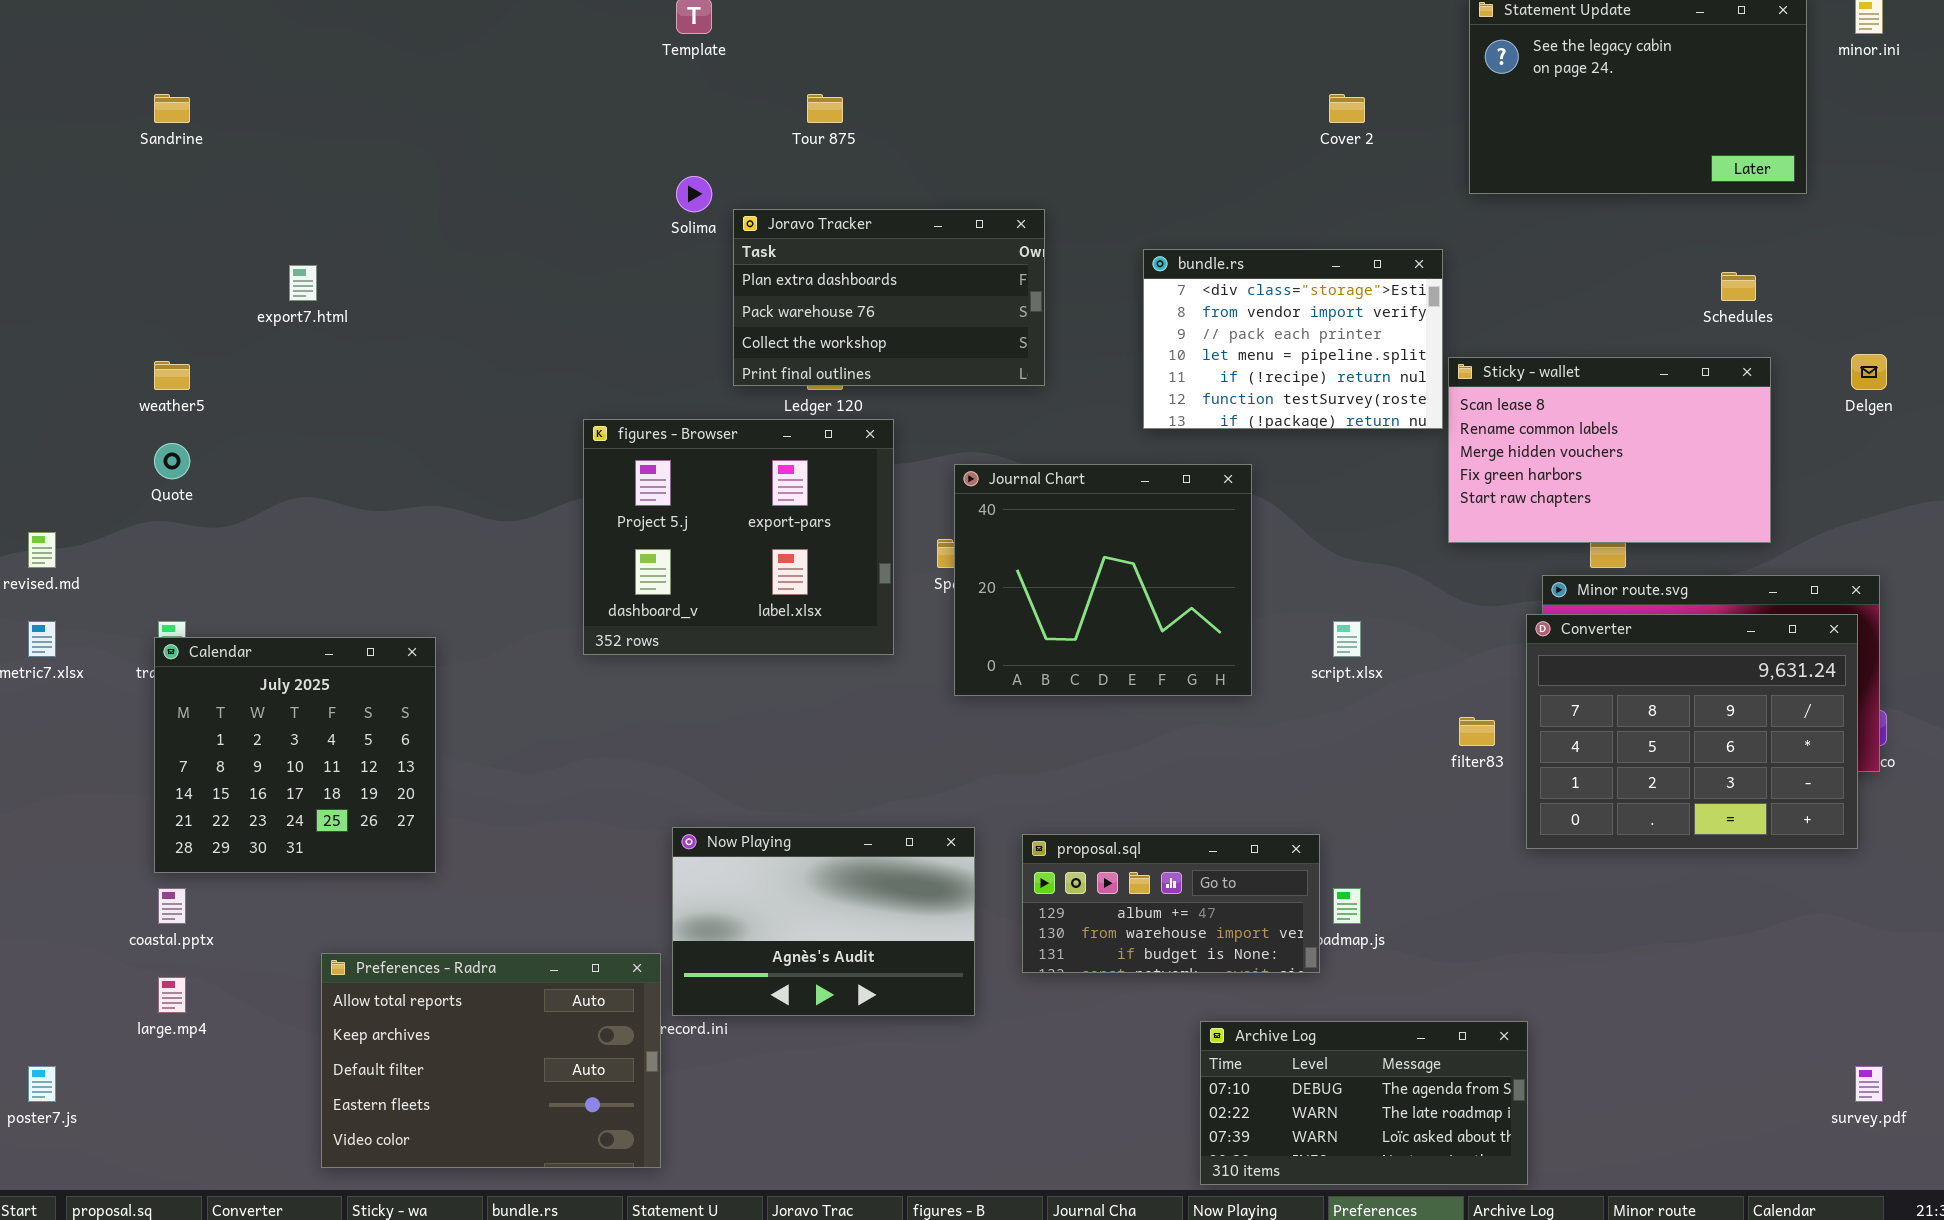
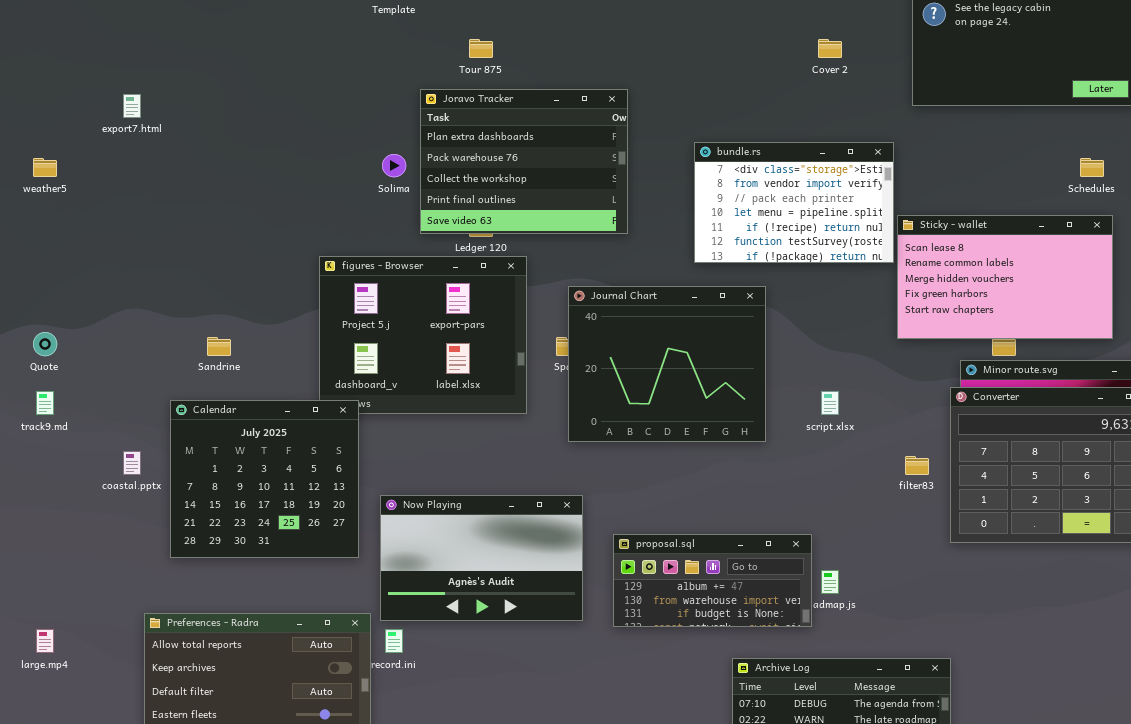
Sandrine: [154,94,190,123] -> [207,337,231,356], moved
Solima: [676,176,712,212] -> [382,154,406,177], moved
Joravo Tracker: [733,209,1045,386] -> [420,89,628,234], resized
export7.html: [289,265,317,301] -> [123,94,141,118], moved
weather5: [154,361,190,390] -> [33,158,57,177], moved
Quote: [154,443,190,479] -> [33,332,57,356], moved
Calendar: [154,637,436,873] -> [170,400,359,558], moved
Now Playing: [672,827,975,1016] -> [380,495,583,621], moved
coastal.pptx: [158,888,186,924] -> [123,451,141,475], moved

